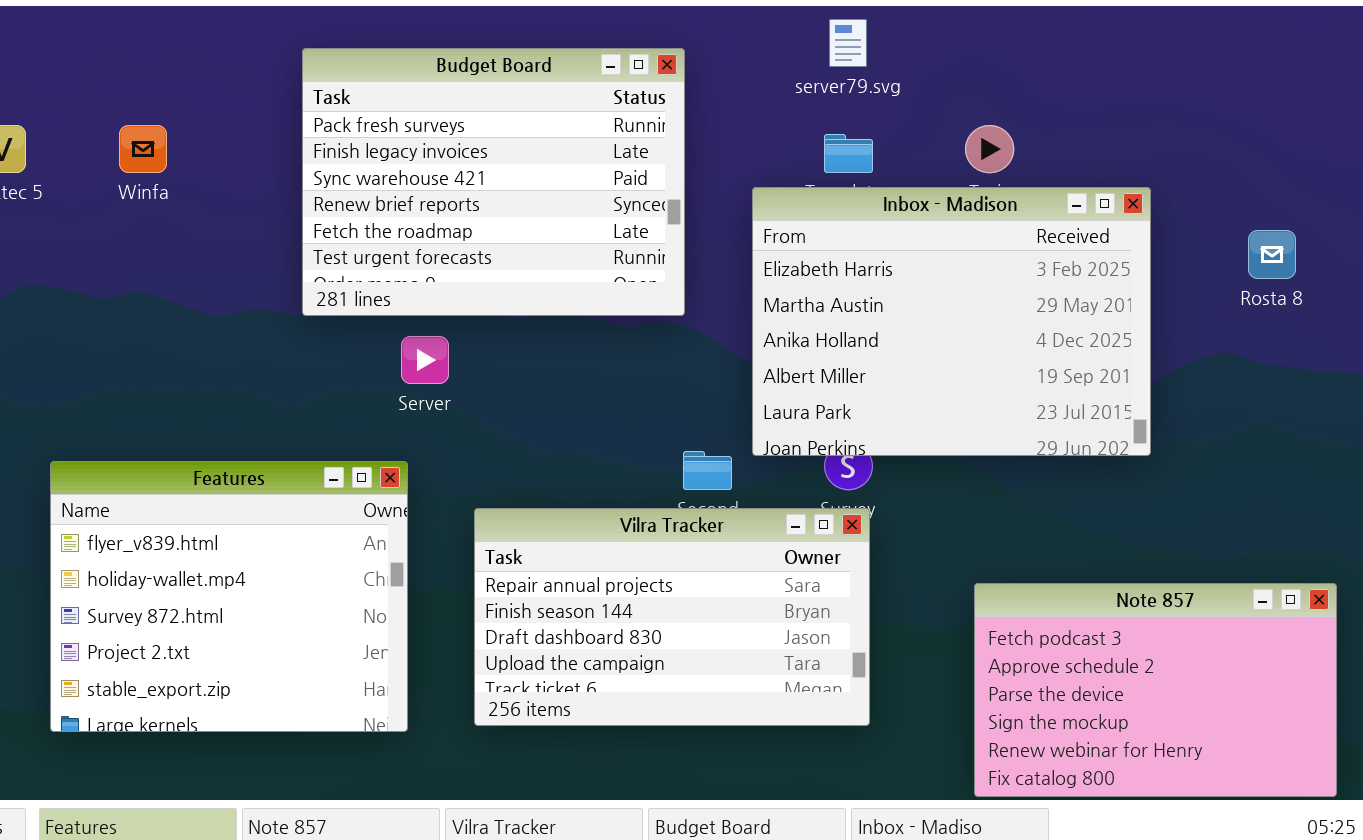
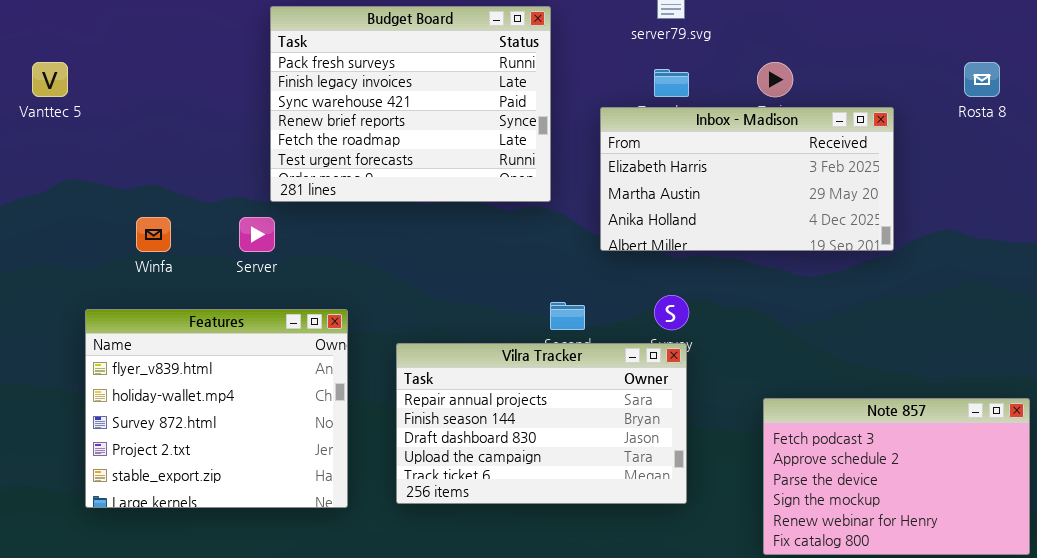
Winfa: [119,125,167,173] -> [136,217,171,252], moved
Inbox - Madison: [752,187,1151,456] -> [600,107,894,251], resized
Rosta 8: [1248,230,1296,279] -> [964,62,1000,97], moved
Server: [401,336,449,384] -> [239,217,275,252], moved

